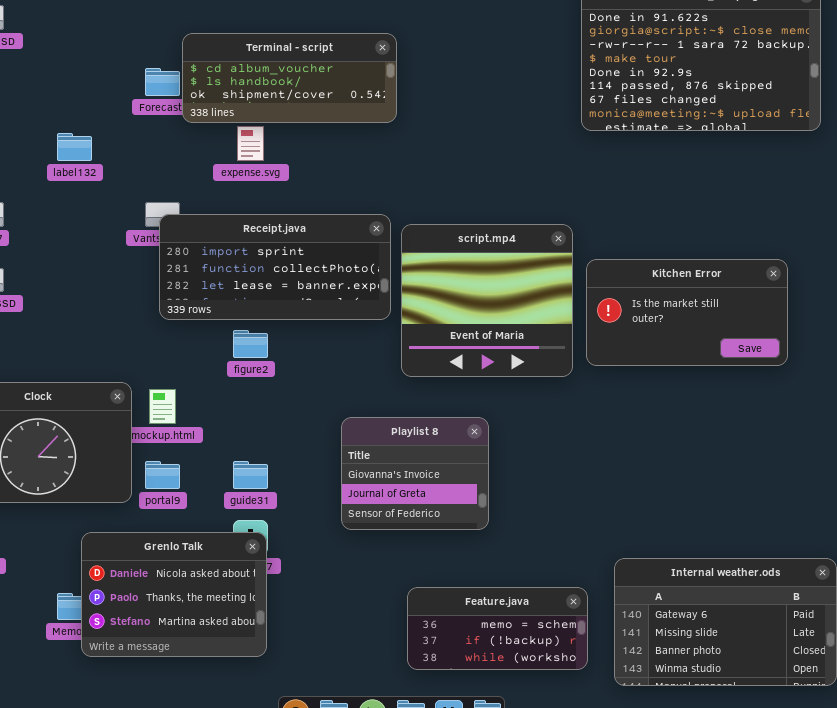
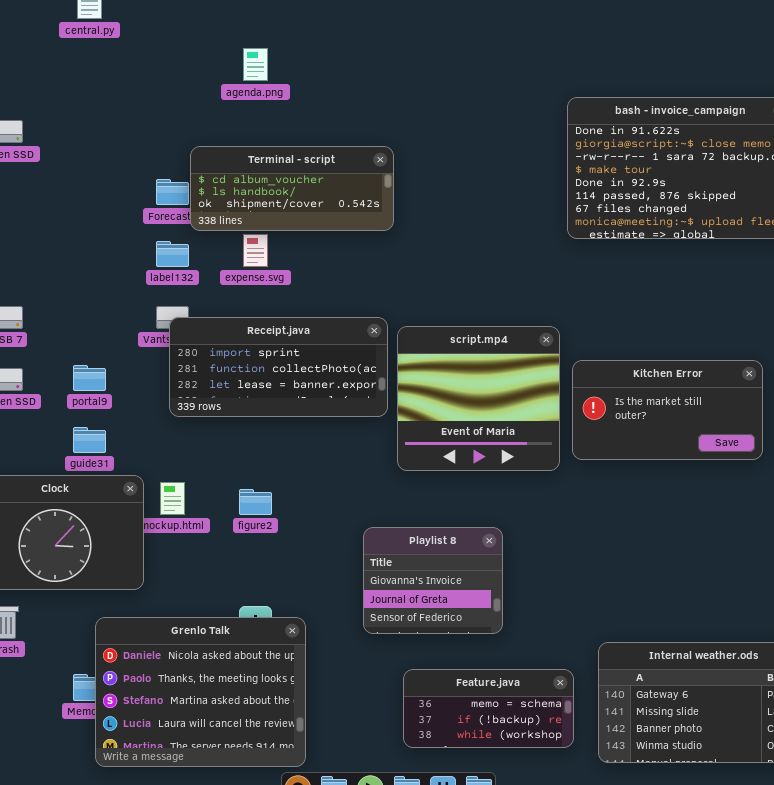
label132: [57,133,92,161] -> [156,241,189,267], moved
figure2: [233,330,268,358] -> [239,489,272,515], moved
Playlist 8: [341,417,489,530] -> [363,527,503,634], moved
portal9: [145,461,180,489] -> [73,365,106,391], moved
guide31: [233,461,268,489] -> [73,427,106,453], moved
Grenlo Talk: [81,532,267,657] -> [95,617,306,767], resized

